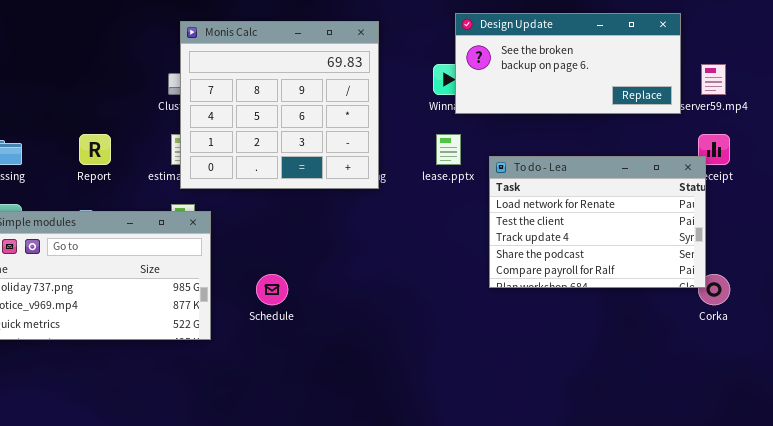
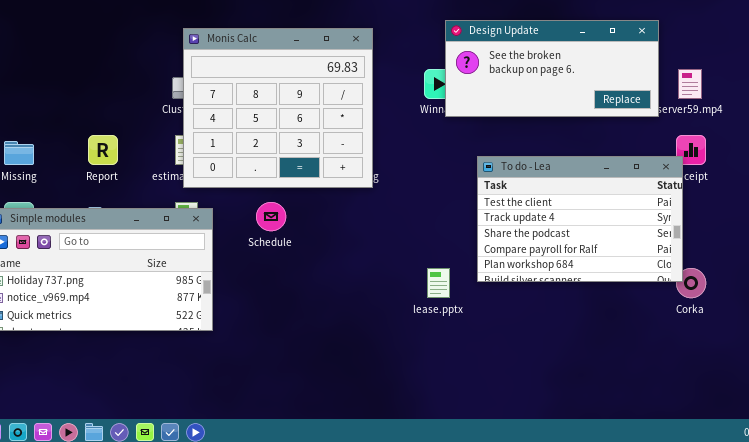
lease.pptx: [436,134,461,165] -> [427,268,450,298], moved
To do - Lea: [489,156,706,288] -> [477,156,683,282], scrolled down 1 row
Schedule: [256,274,288,305] -> [256,202,286,231], moved

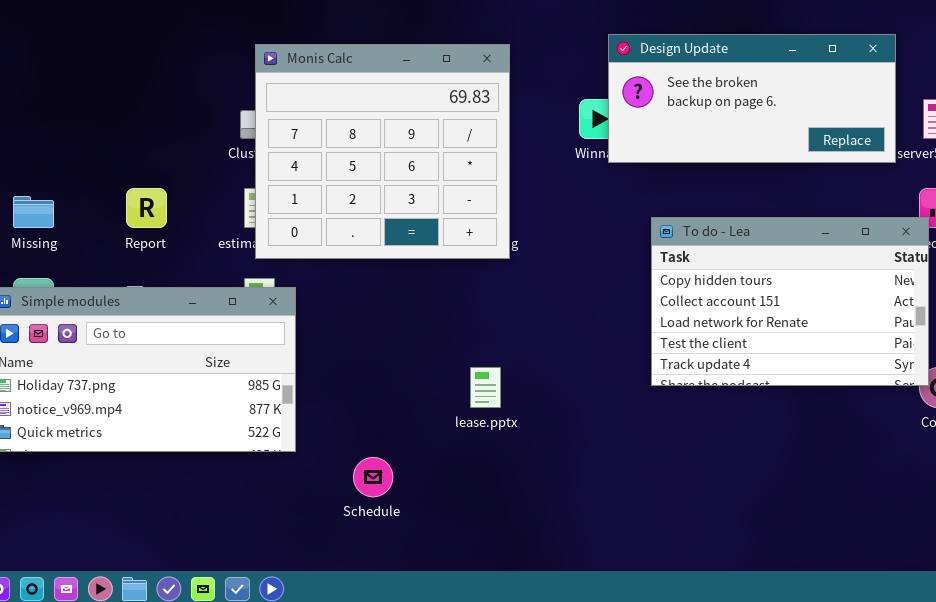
To do - Lea: [477,156,683,282] -> [651,217,929,386], scrolled up 3 rows
Schedule: [256,202,286,231] -> [353,457,393,497], moved
lease.pptx: [427,268,450,298] -> [470,367,501,408], moved

